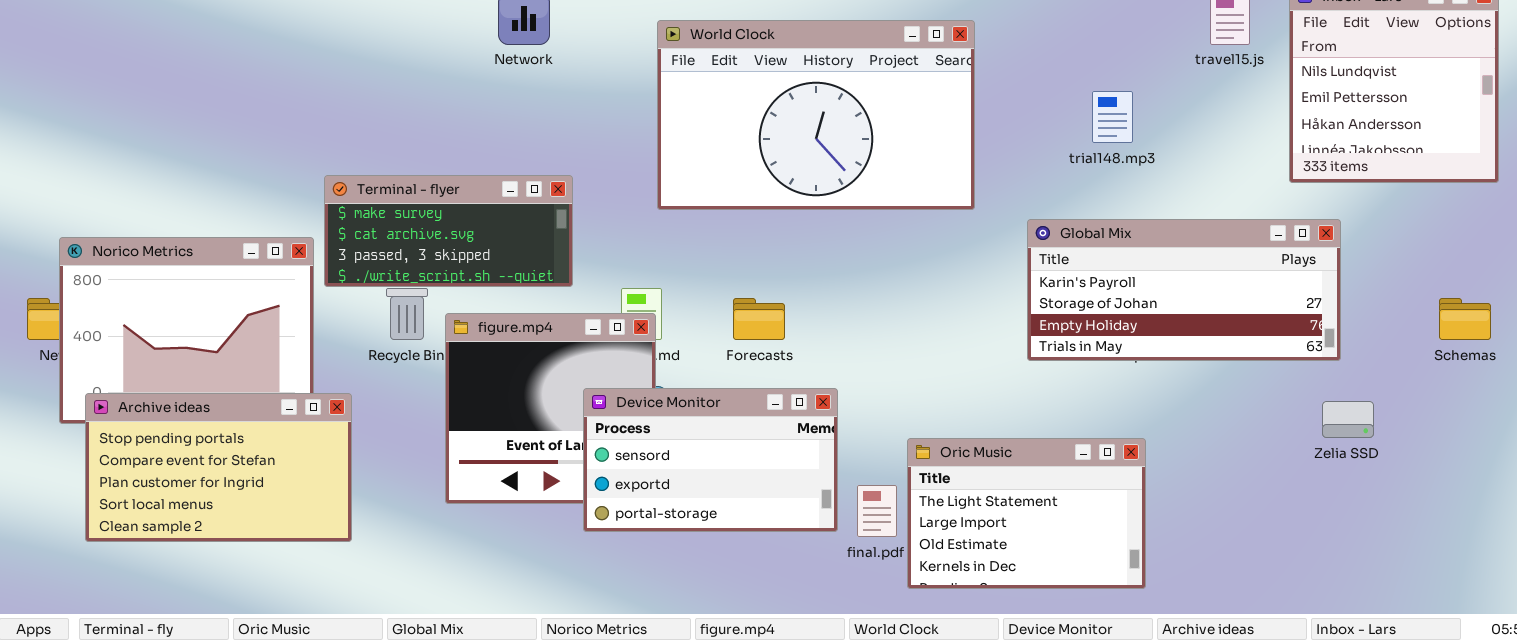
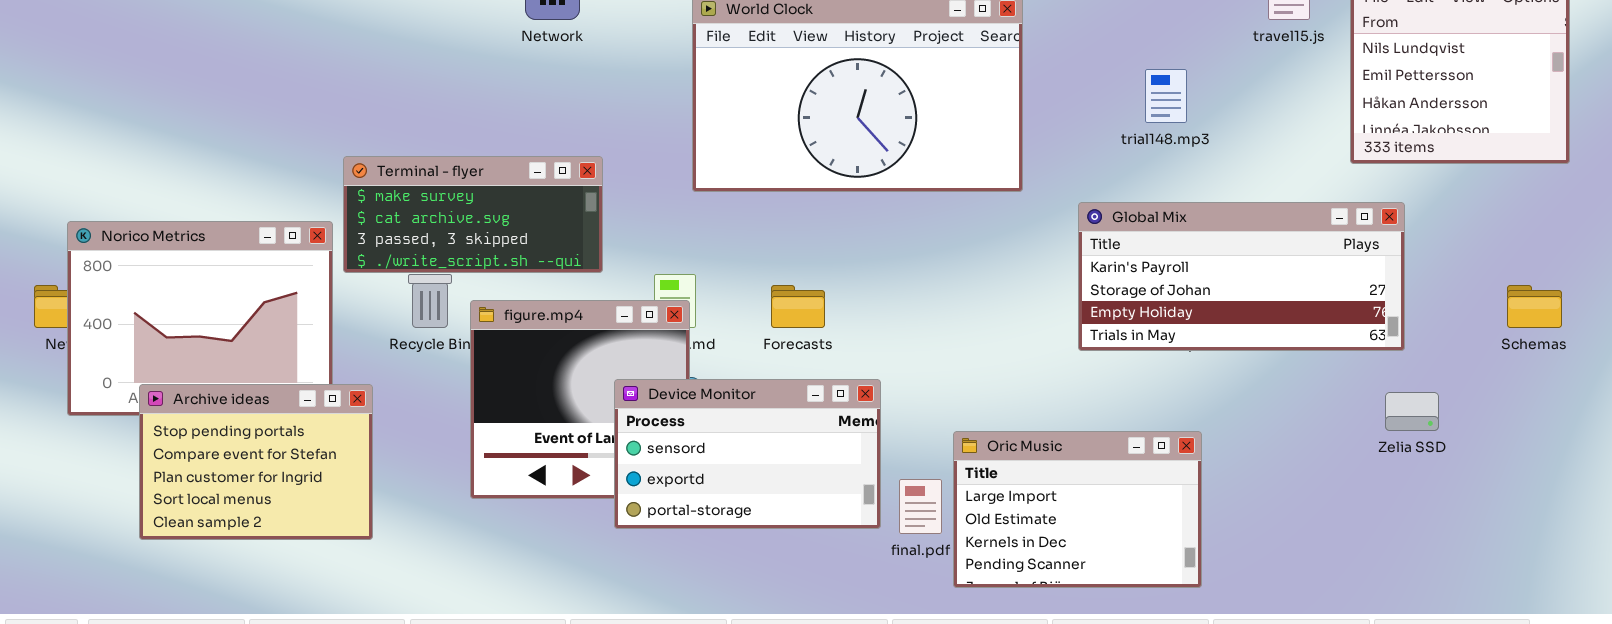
Archive ideas: [85,393,352,542] -> [139,384,373,540], resized
Oric Music: [907,438,1146,589] -> [953,431,1202,588], scrolled down 1 row

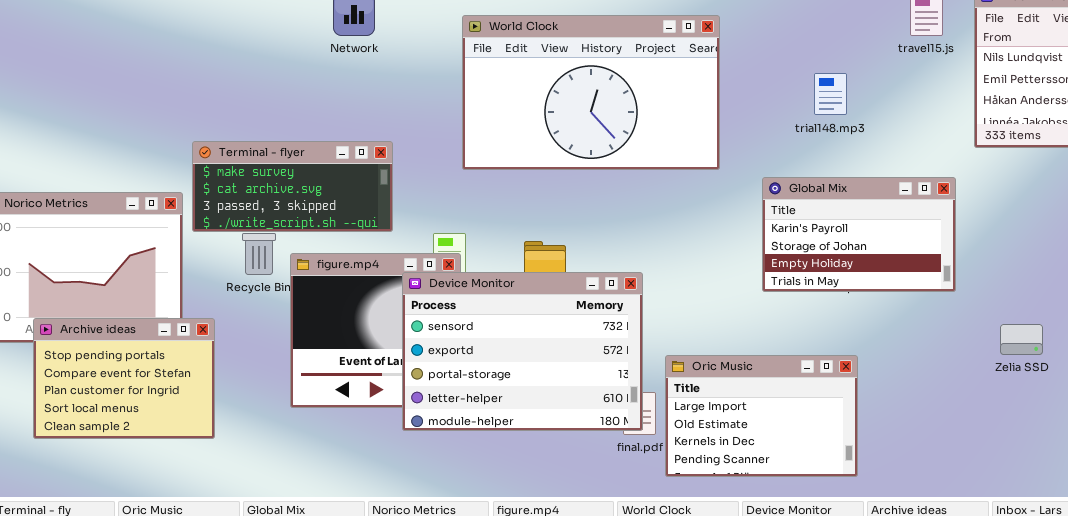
Global Mix: [1078,202,1405,351] -> [762,177,956,292], resized
Device Monitor: [614,379,881,529] -> [402,272,643,431], resized

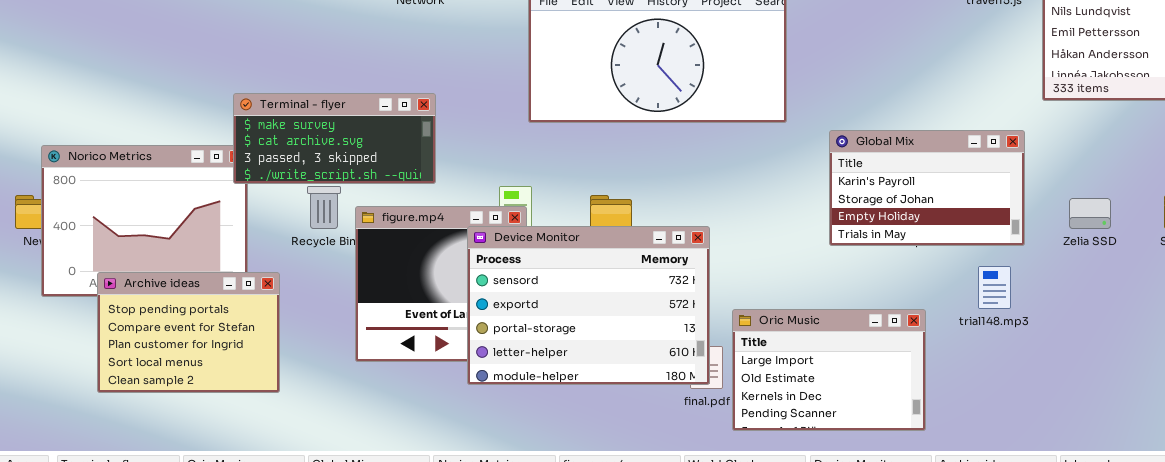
trial148.mp3: [814,73,847,115] -> [978,266,1011,309], moved
Terminal - flyer: [192,141,393,232] -> [233,93,436,184], moved
Zelia SSD: [1000,324,1043,355] -> [1069,198,1111,229], moved

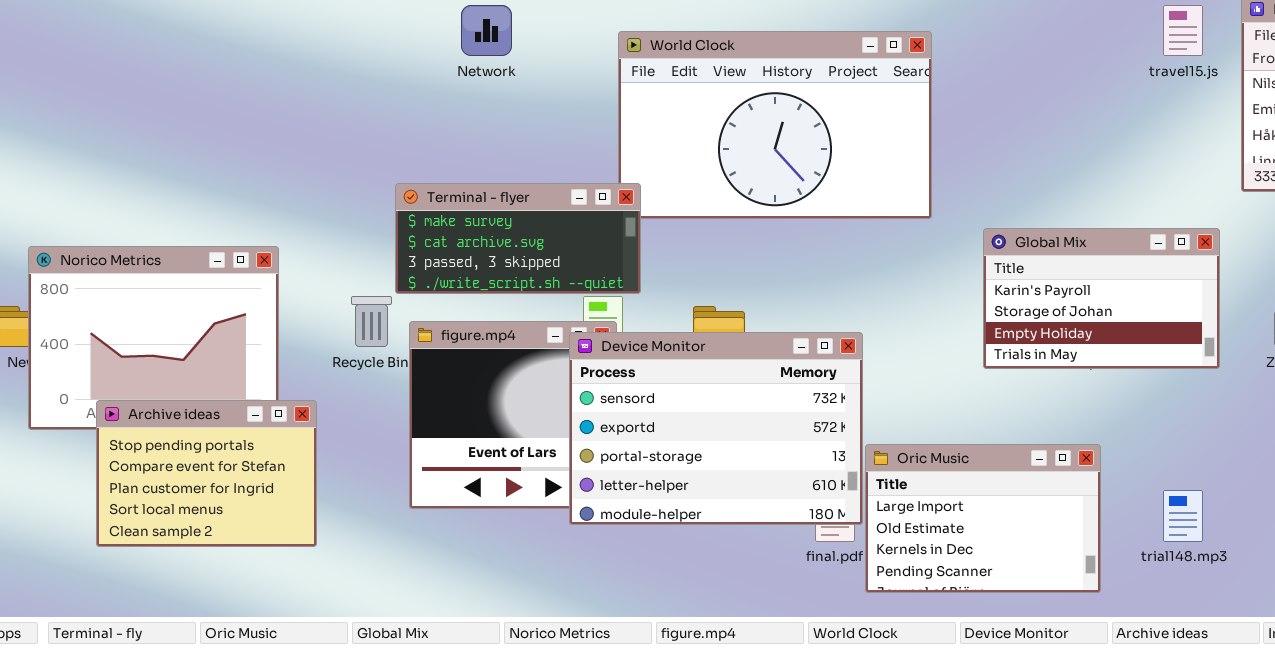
Terminal - flyer: [233,93,436,184] -> [395,183,641,294], moved
Device Monitor: [467,226,710,385] -> [569,332,863,525], moved
trial148.mp3: [978,266,1011,309] -> [1163,490,1203,542], moved

